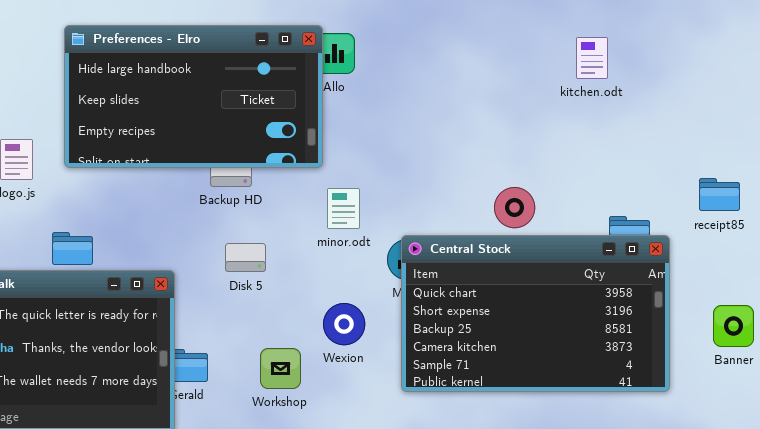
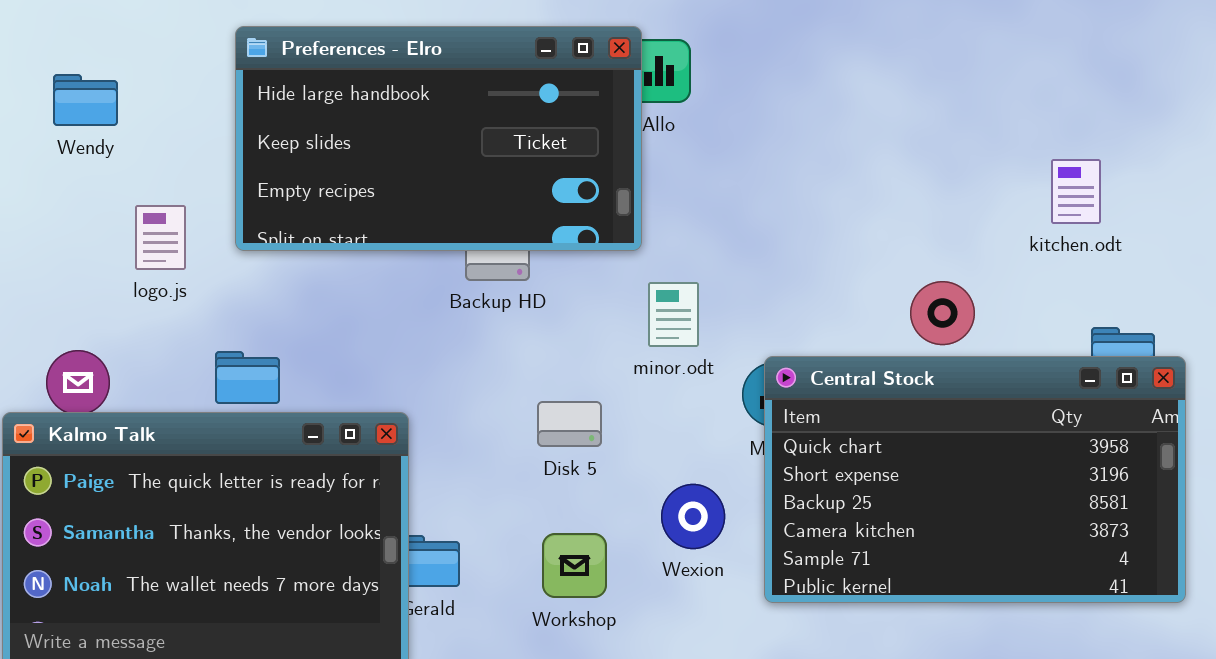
kitchen.odt: [576,37,608,79] -> [1051,159,1101,224], moved
Disk 5: [225,243,266,272] -> [537,401,602,447], moved
Wexion: [323,303,365,345] -> [661,484,725,549], moved

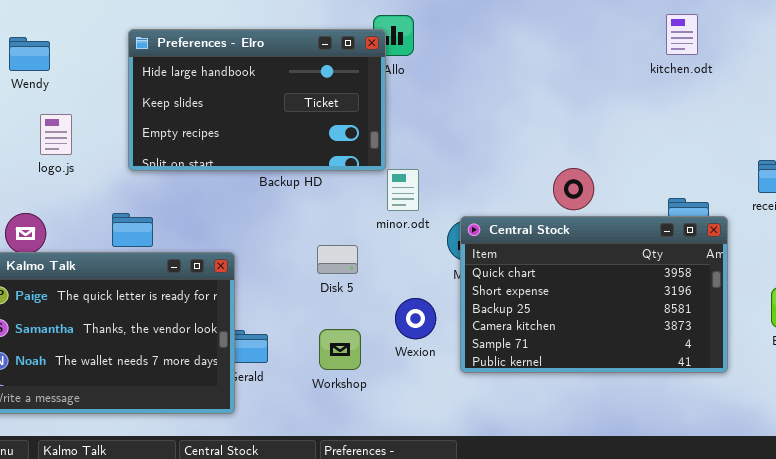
Preferences - Elro: [235,26,642,251] -> [128,29,386,171], moved
kitchen.odt: [1051,159,1101,224] -> [666,14,698,55], moved
logo.js: [135,205,186,270] -> [40,114,72,155], moved

